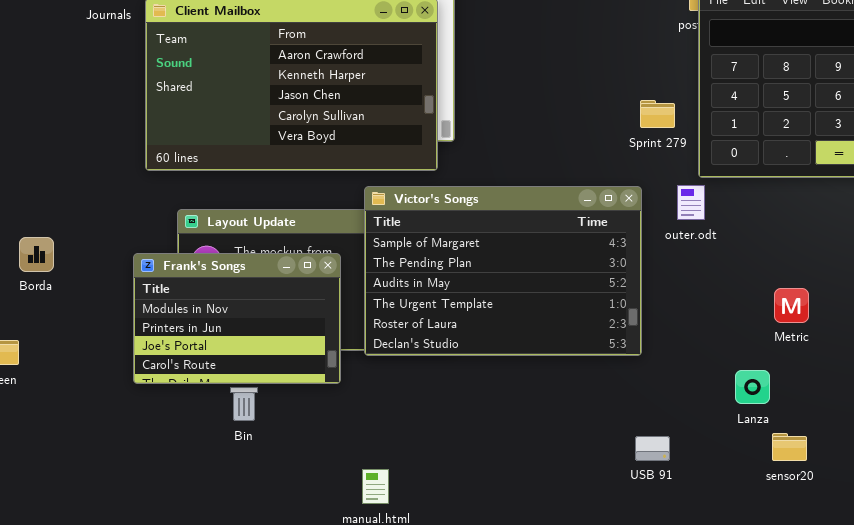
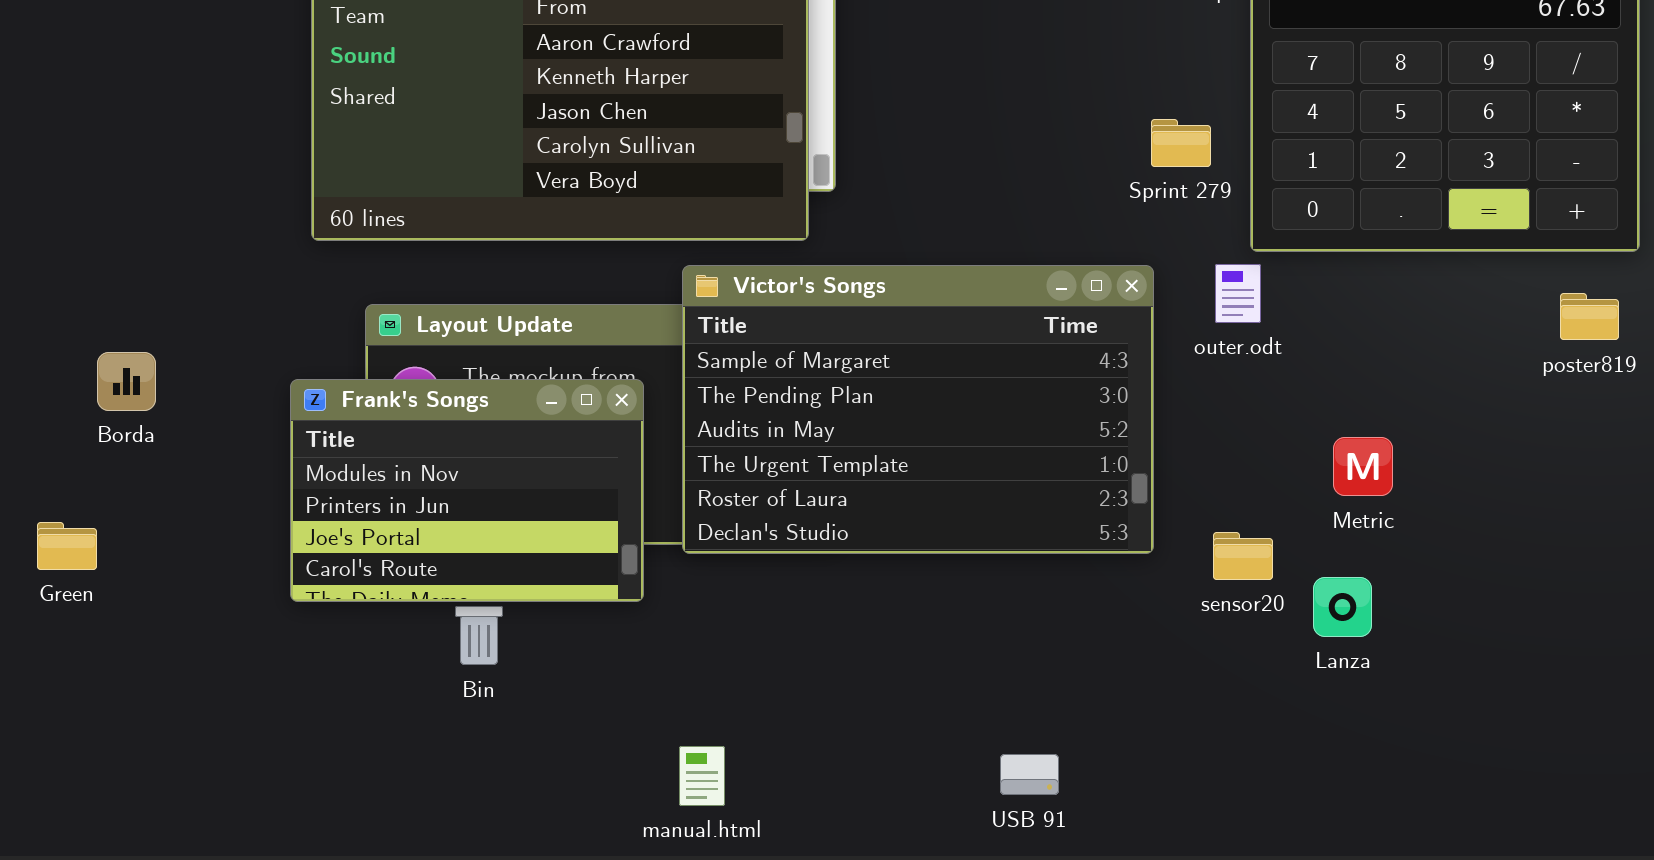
Metric: [774,288,809,323] -> [1333,437,1393,496], moved
sensor20: [772,433,807,461] -> [1213,532,1273,580], moved
USB 91: [635,436,670,461] -> [1000,754,1059,795], moved

